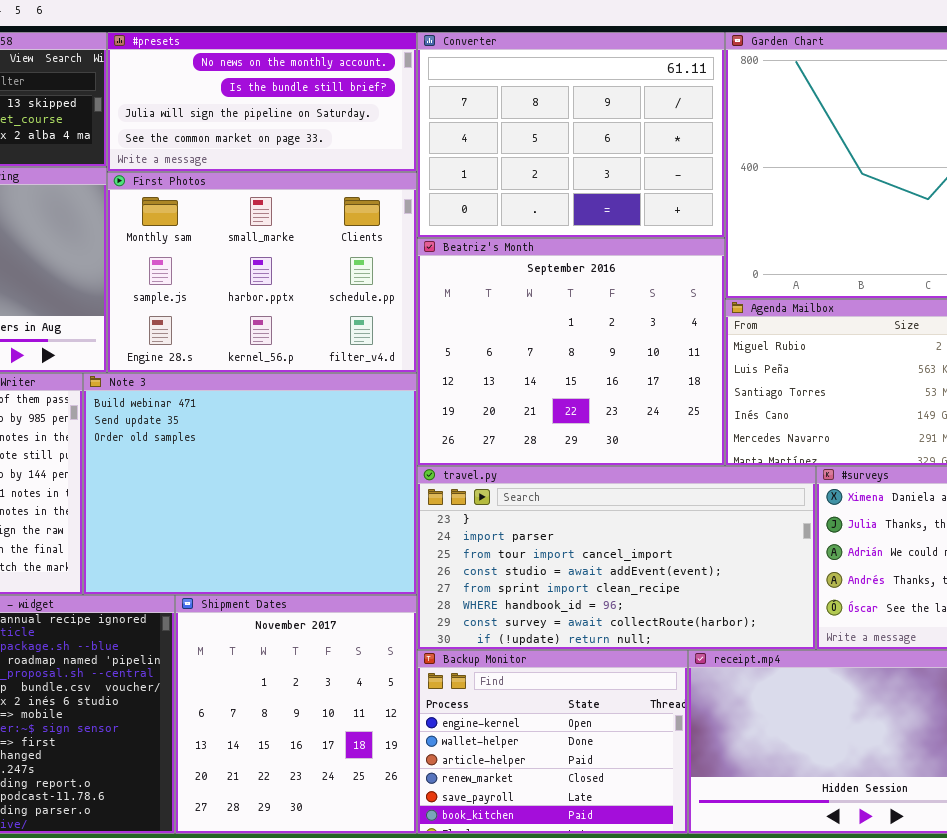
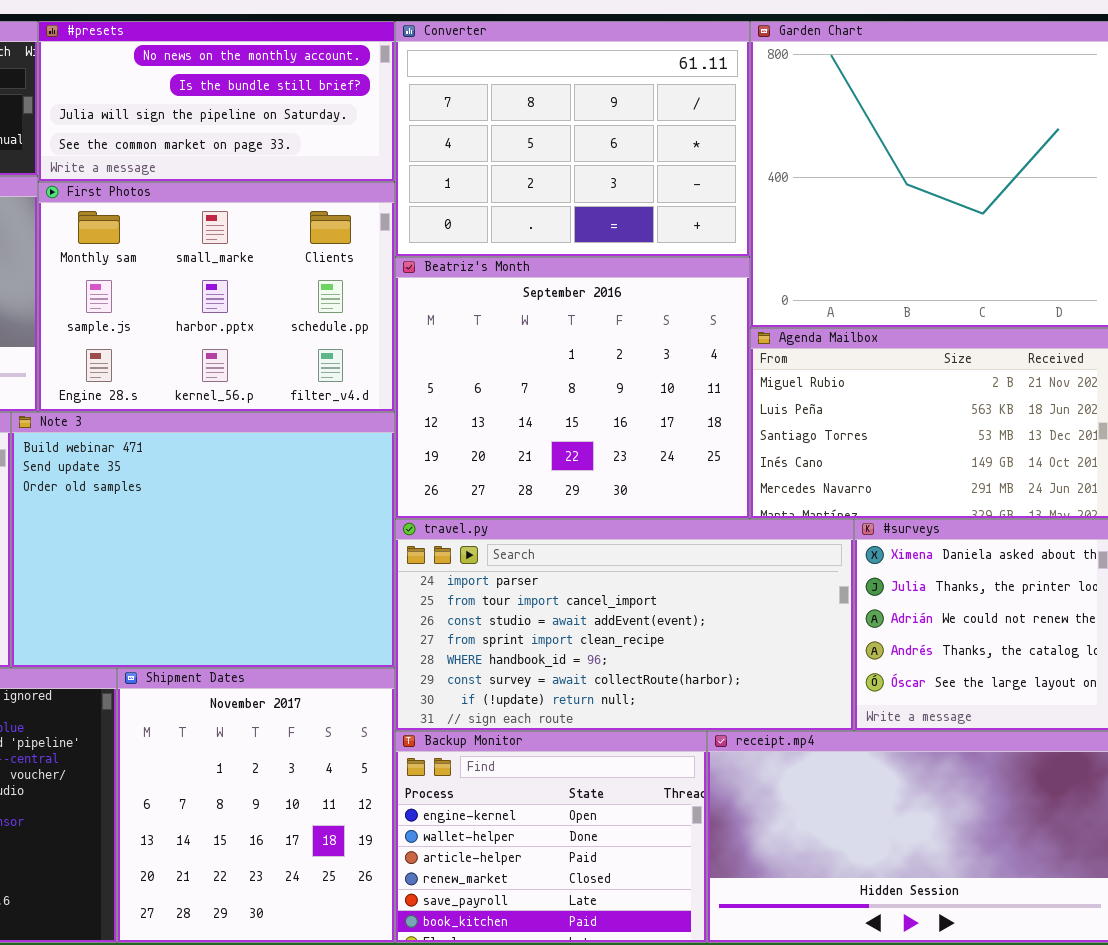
travel.py: [417,466,816,650] -> [395,519,854,731], scrolled down 1 row

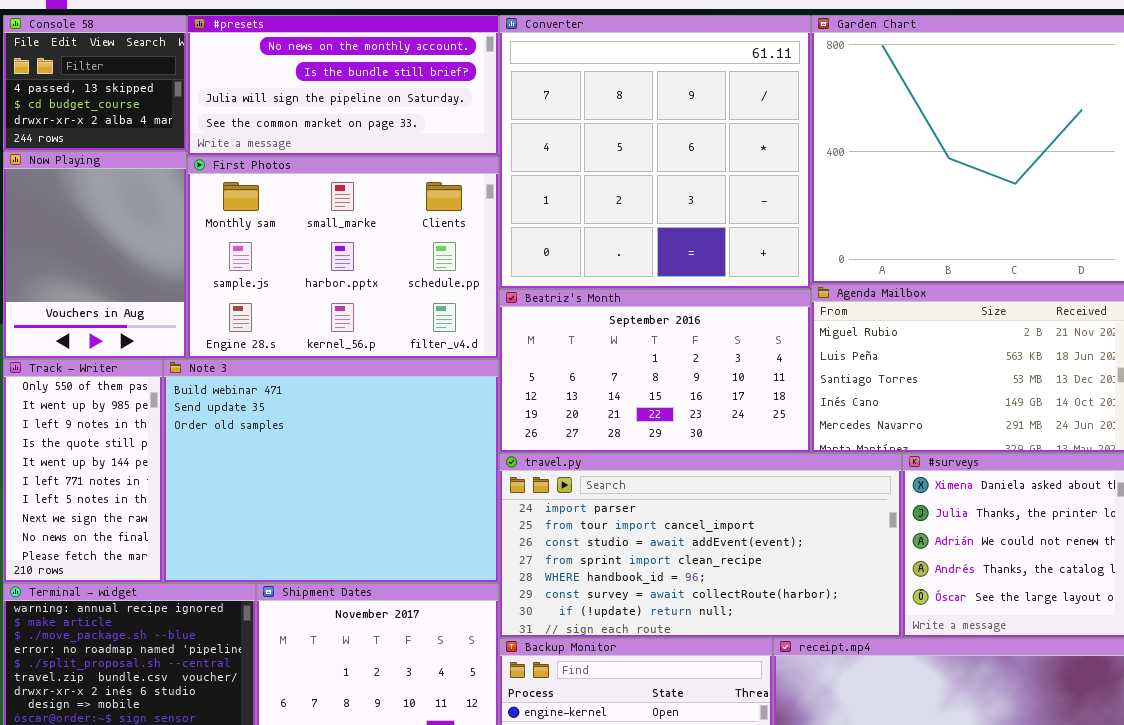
Converter: [395,21,750,257] -> [499,15,811,289], resized
Beatriz's Month: [395,257,750,519] -> [499,289,811,453], resized

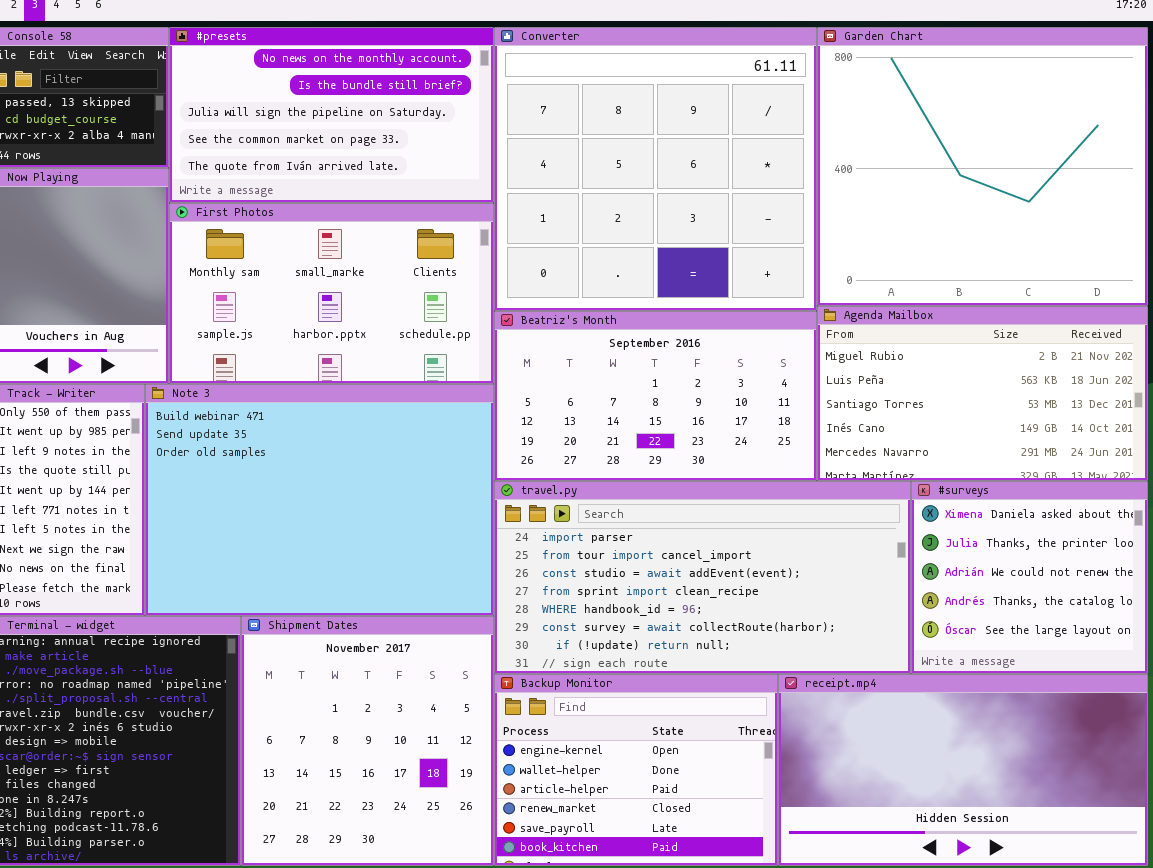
#presets: [187,15,499,156] -> [169,27,494,203], resized
First Photos: [187,156,499,359] -> [169,203,494,384], resized

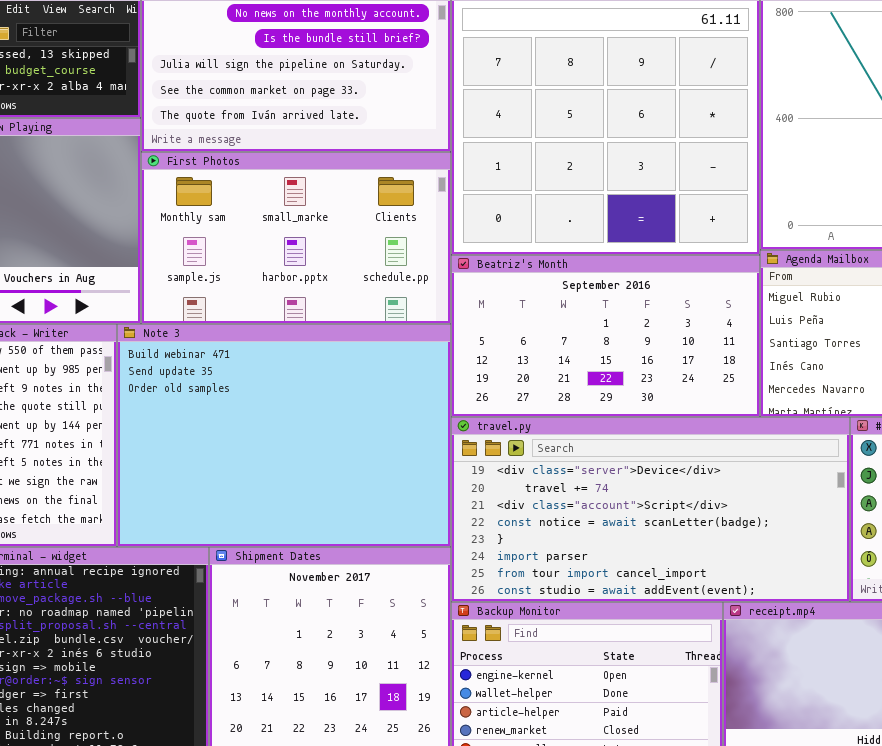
travel.py: [494,481,911,674] -> [451,417,850,602], scrolled up 5 rows

